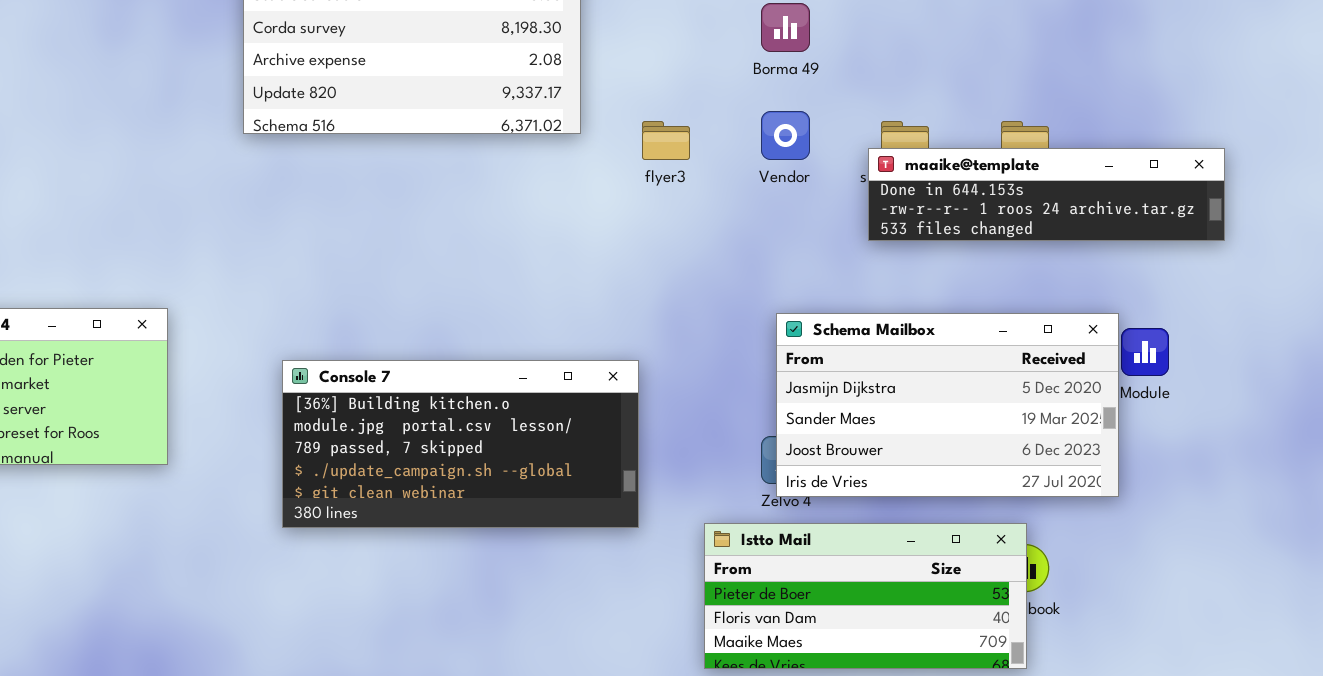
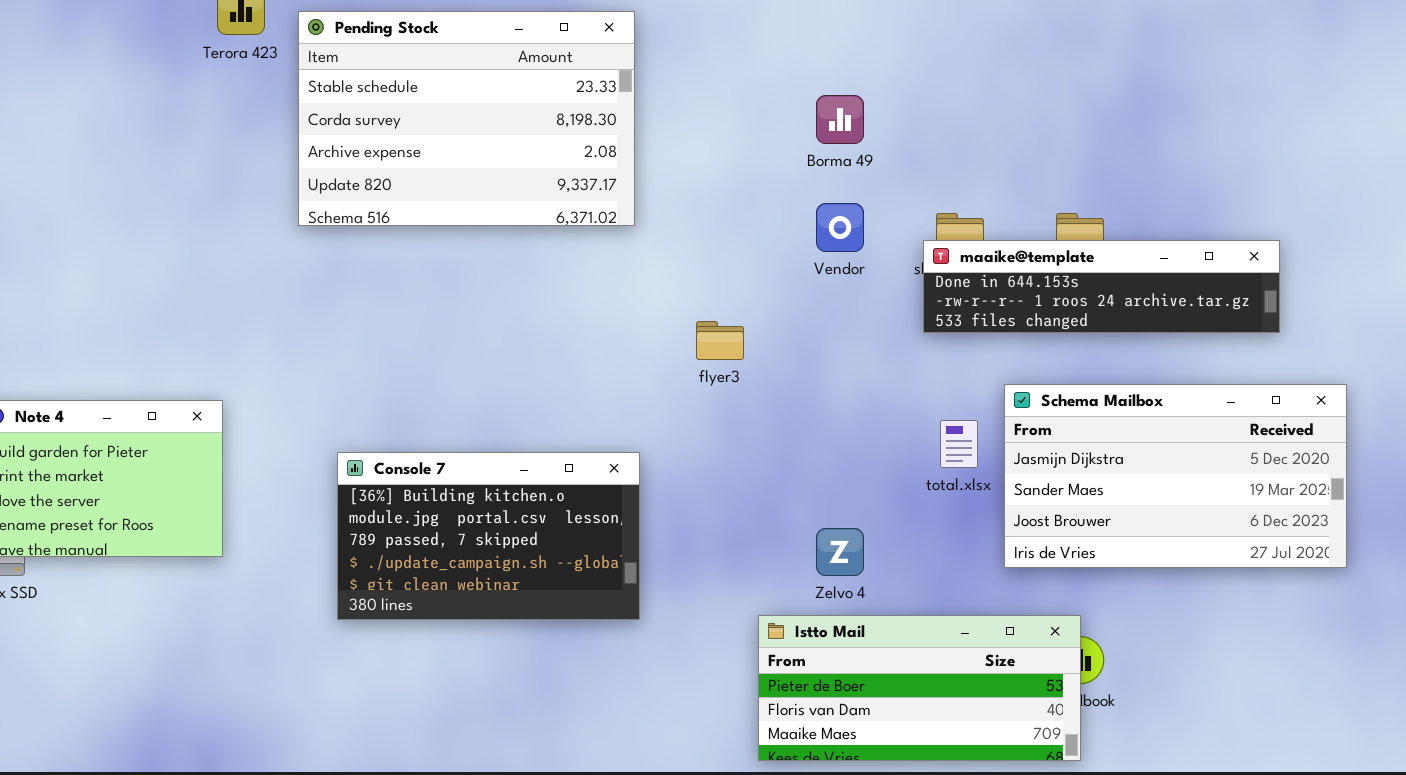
flyer3: [642,121,690,160] -> [696,321,744,360], moved
Schema Mailbox: [776,313,1119,497] -> [1004,384,1347,568], moved
Console 7: [282,360,639,528] -> [337,452,640,620], resized

